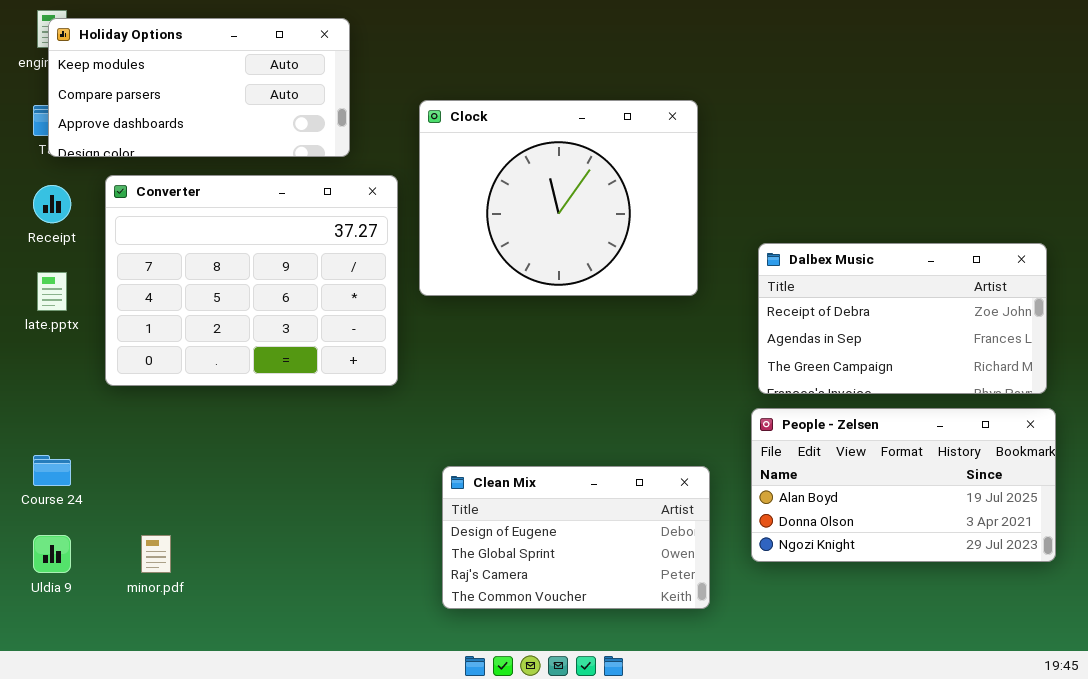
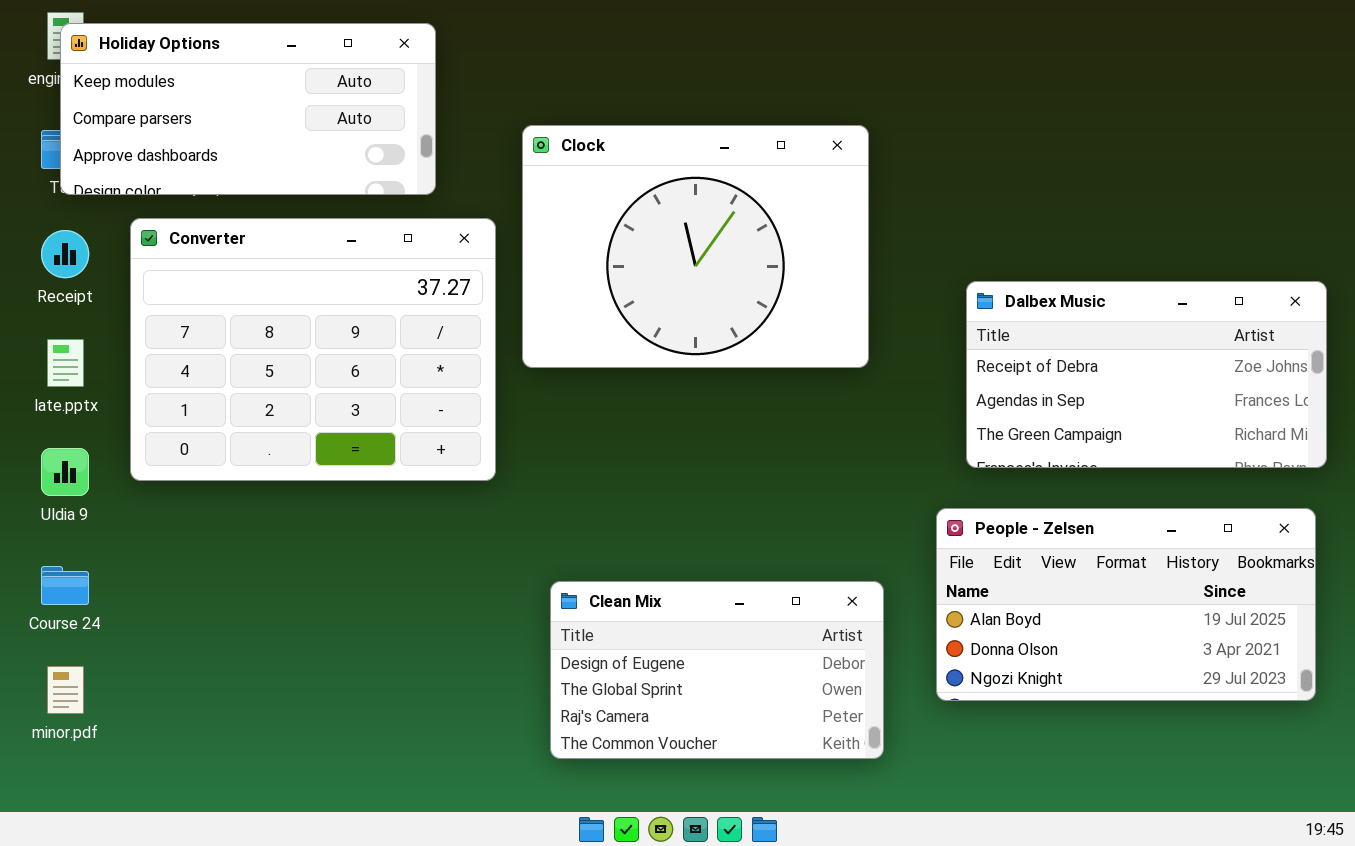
Dalbex Music: [758,243,1047,394] -> [966,281,1327,468], moved
Uldia 9: [33,535,71,573] -> [41,448,89,496], moved
minor.pdf: [141,535,171,573] -> [47,666,84,714], moved

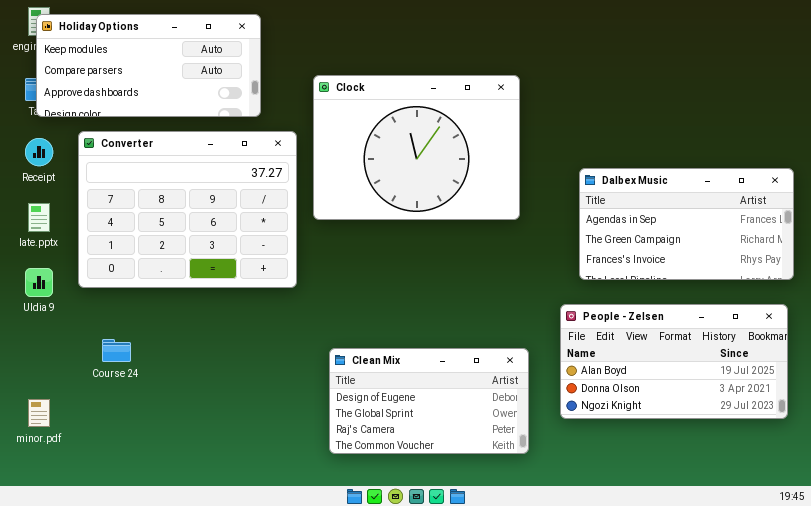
Dalbex Music: [966,281,1327,468] -> [579,168,794,280], scrolled down 1 row
Course 24: [41,566,89,605] -> [102,339,131,362], moved

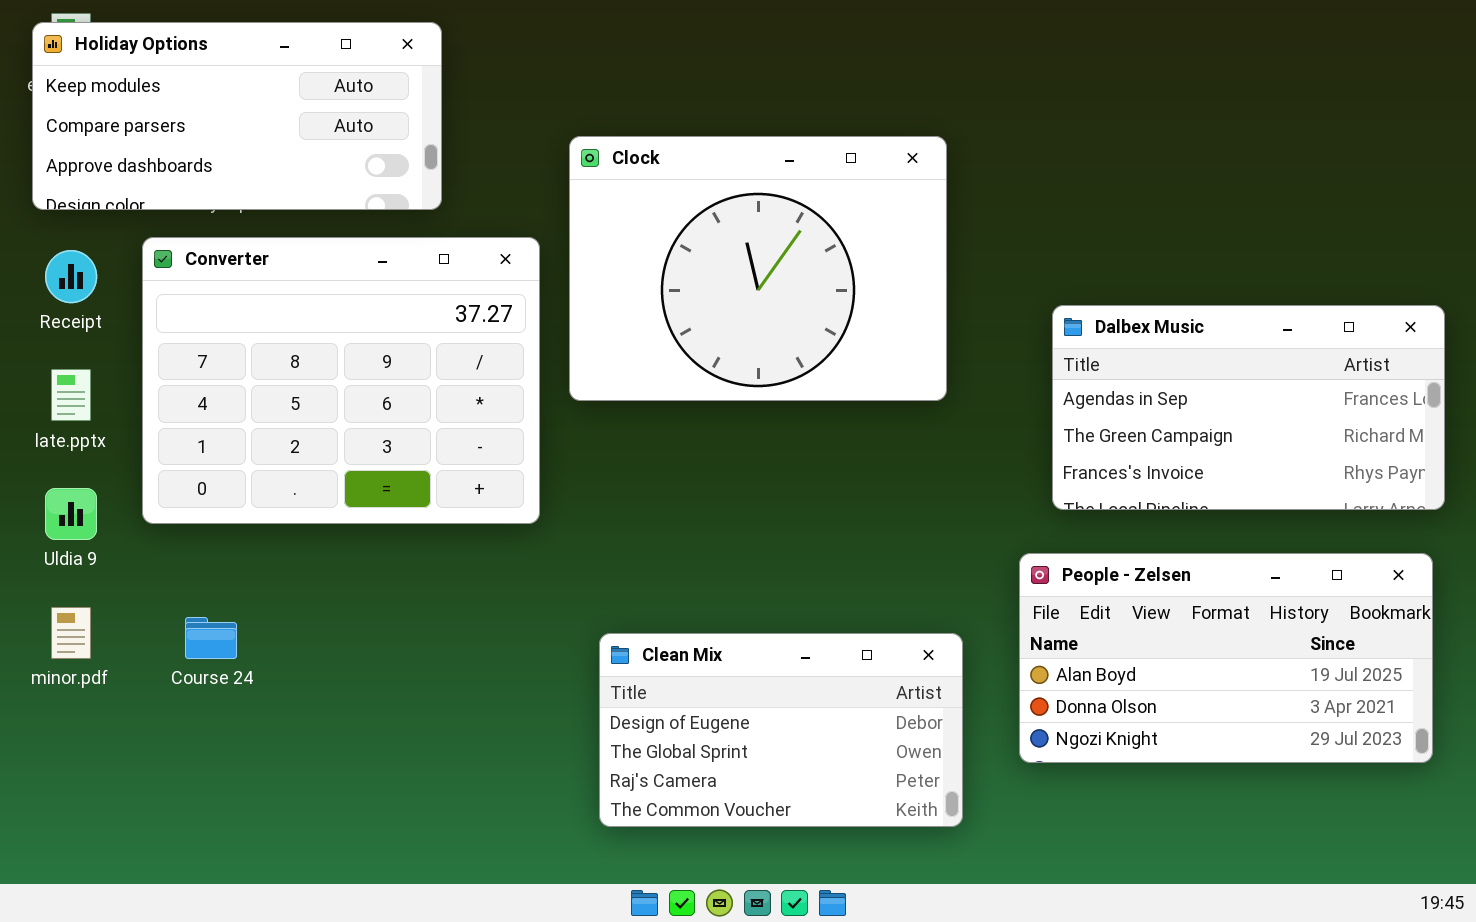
Holiday Options: [36,14,261,117] -> [32,22,442,210], moved
minor.pdf: [28,399,50,427] -> [51,607,91,659], moved

